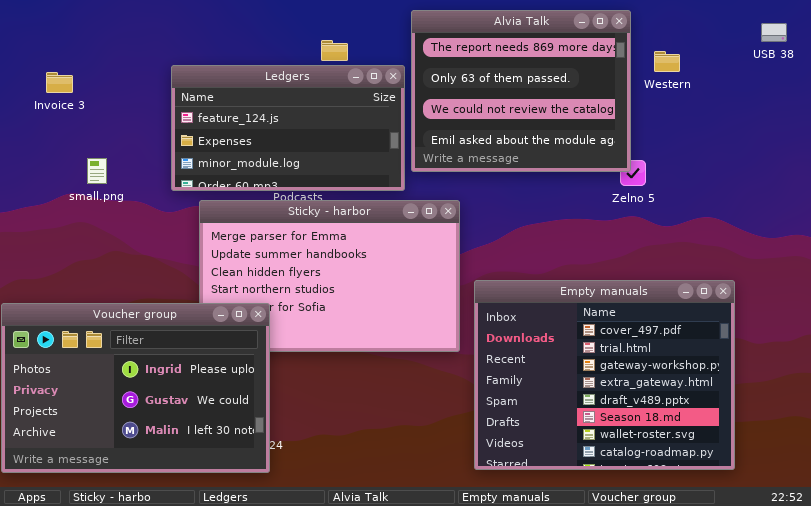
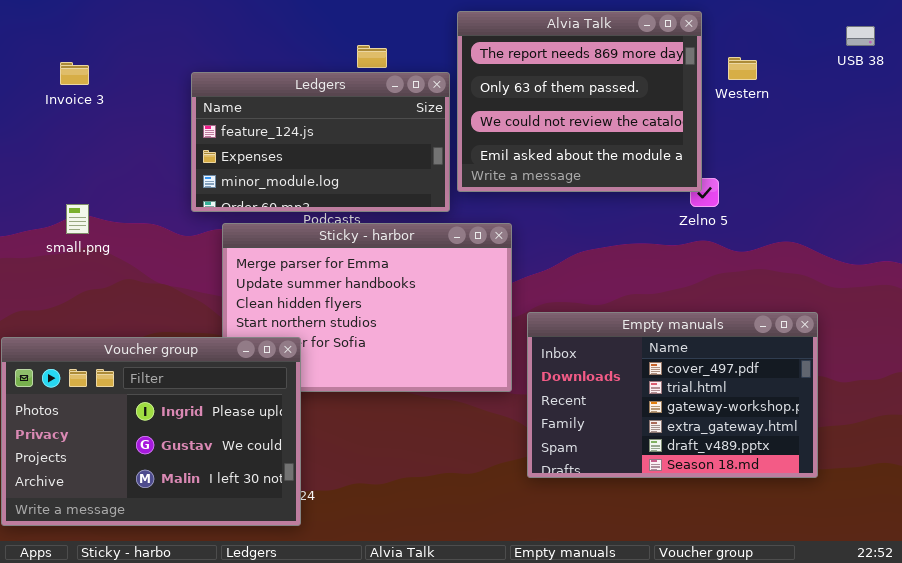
Invoice 3: [46,72,73,93] -> [60,62,89,85], moved
small.png: [87,158,107,184] -> [66,204,89,234], moved
Empty manuals: [474,280,735,470] -> [527,312,818,478], resized

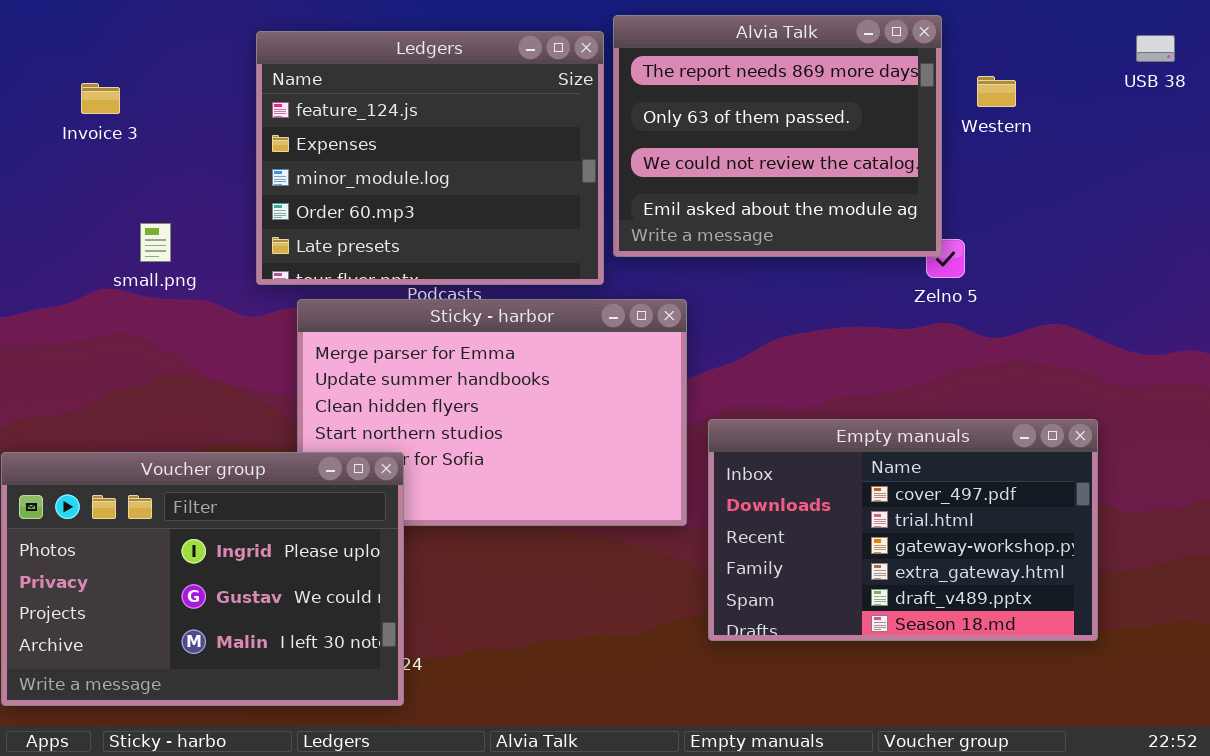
Ledgers: [191,72,450,212] -> [256,31,604,285], resized
small.png: [66,204,89,234] -> [140,223,171,262], moved

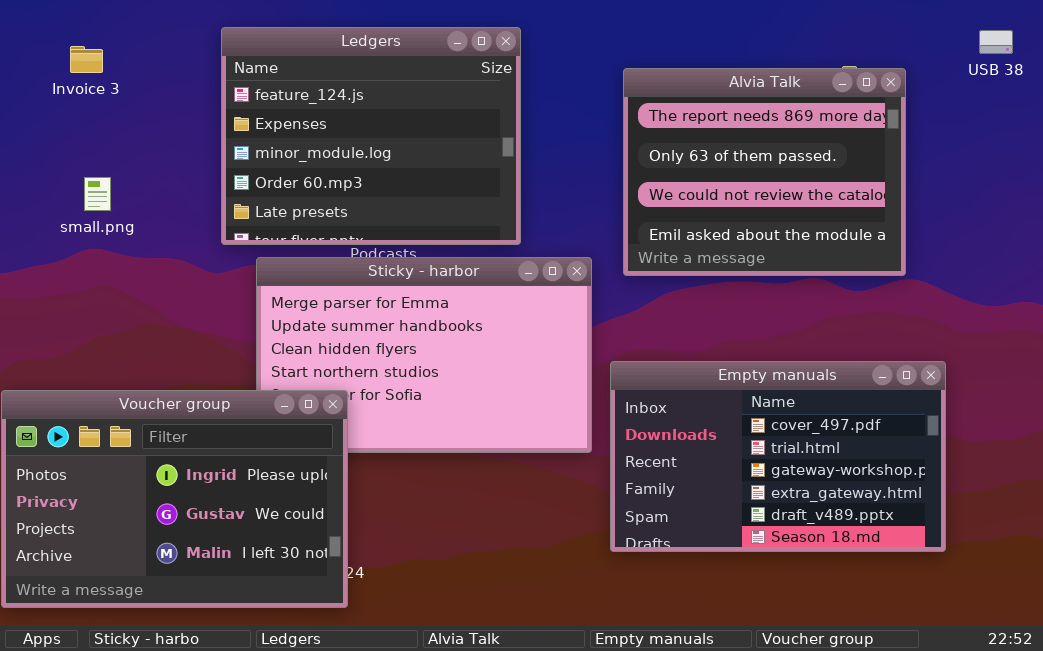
Alvia Talk: [613,15,942,257] -> [623,68,906,276], moved
Invoice 3: [81,83,120,114] -> [70,46,103,73], moved
small.png: [140,223,171,262] -> [84,177,111,211], moved

